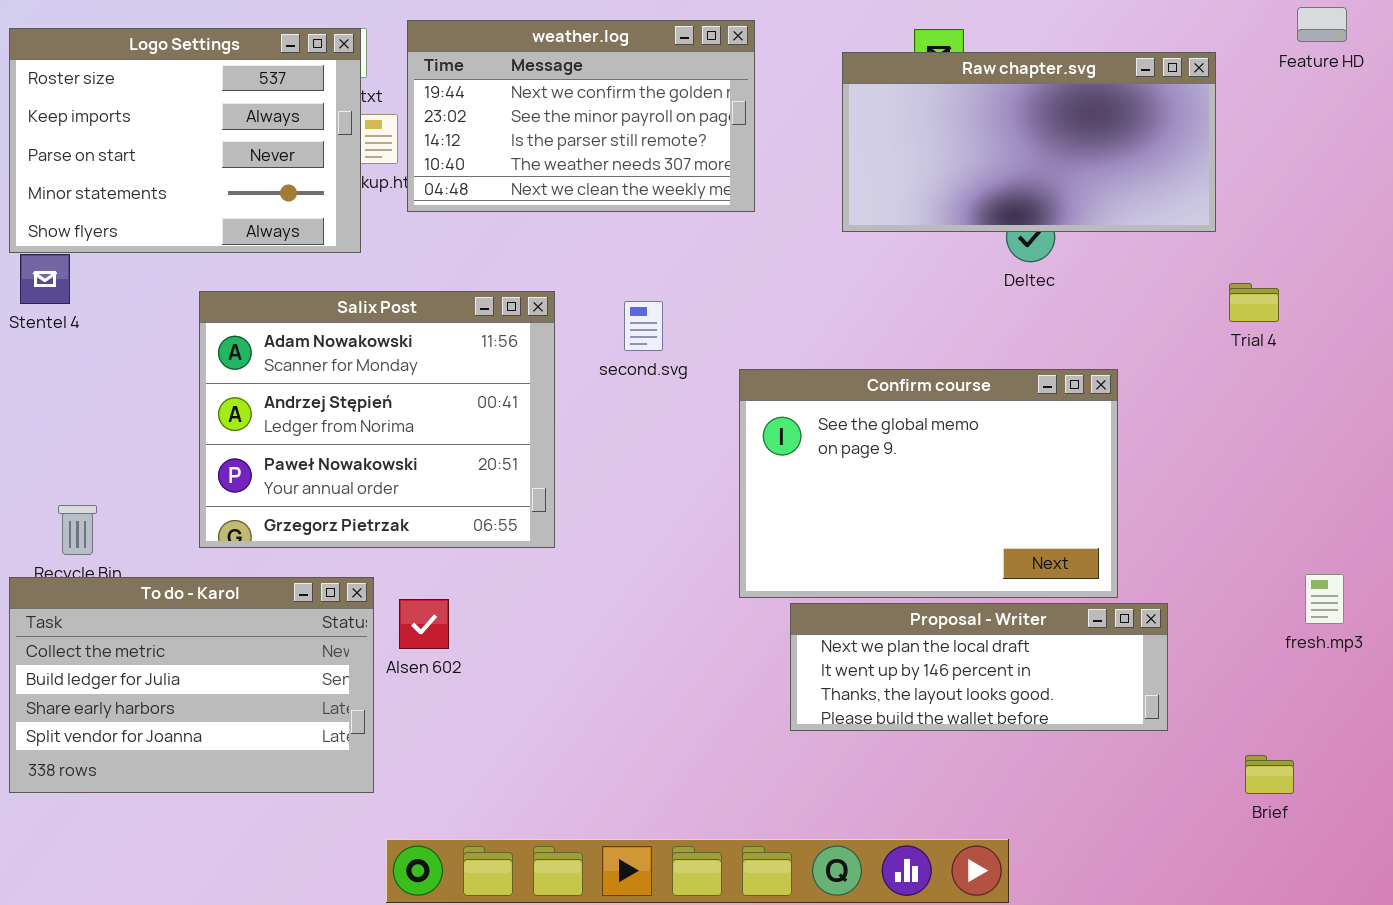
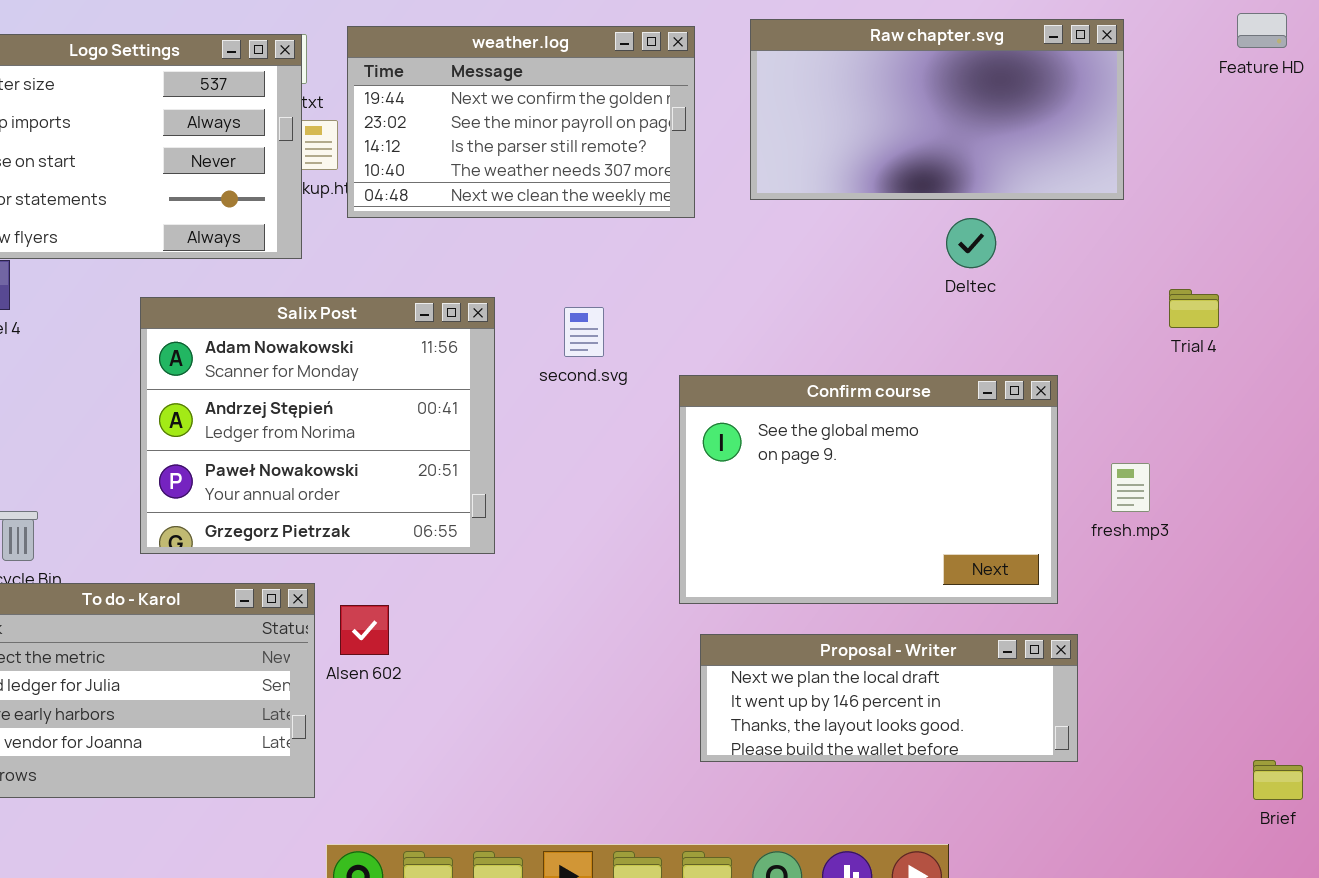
Raw chapter.svg: [842,52,1216,232] -> [750,19,1124,200], moved
fresh.mp3: [1305,574,1344,624] -> [1111,463,1150,512], moved
Proposal - Writer: [790,603,1168,731] -> [700,634,1078,762], moved
Brief: [1245,755,1294,794] -> [1253,760,1303,800], moved

